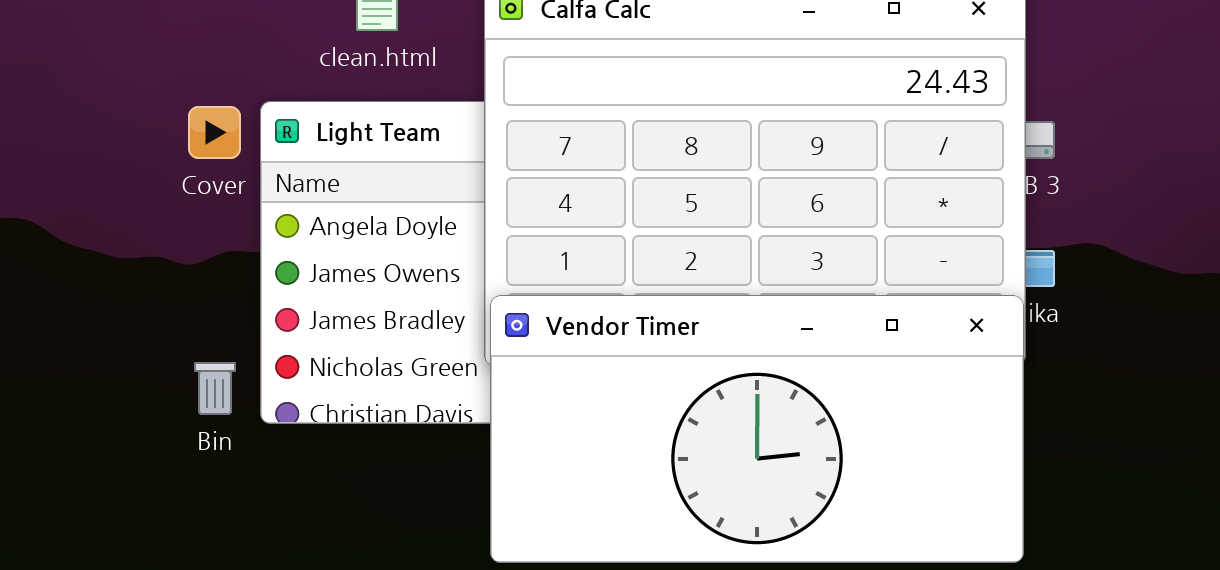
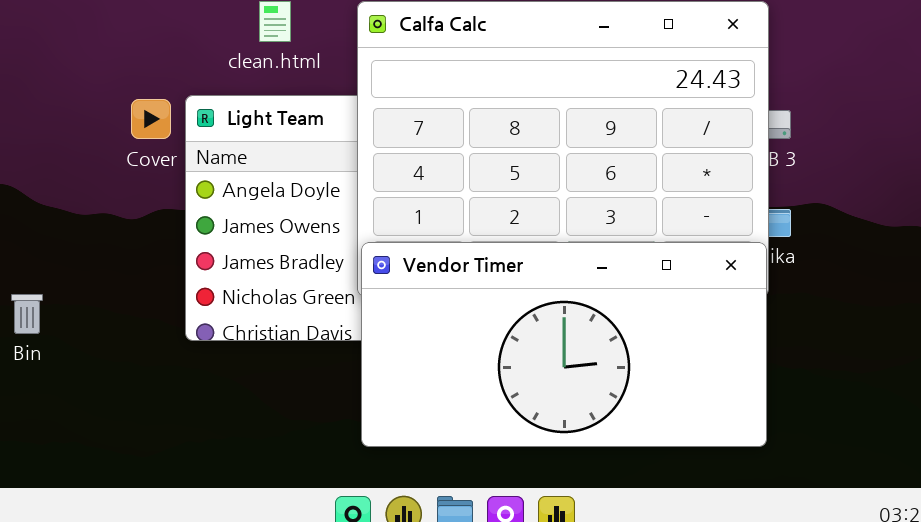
Bin: [194,362,236,415] -> [11,294,43,334], moved

